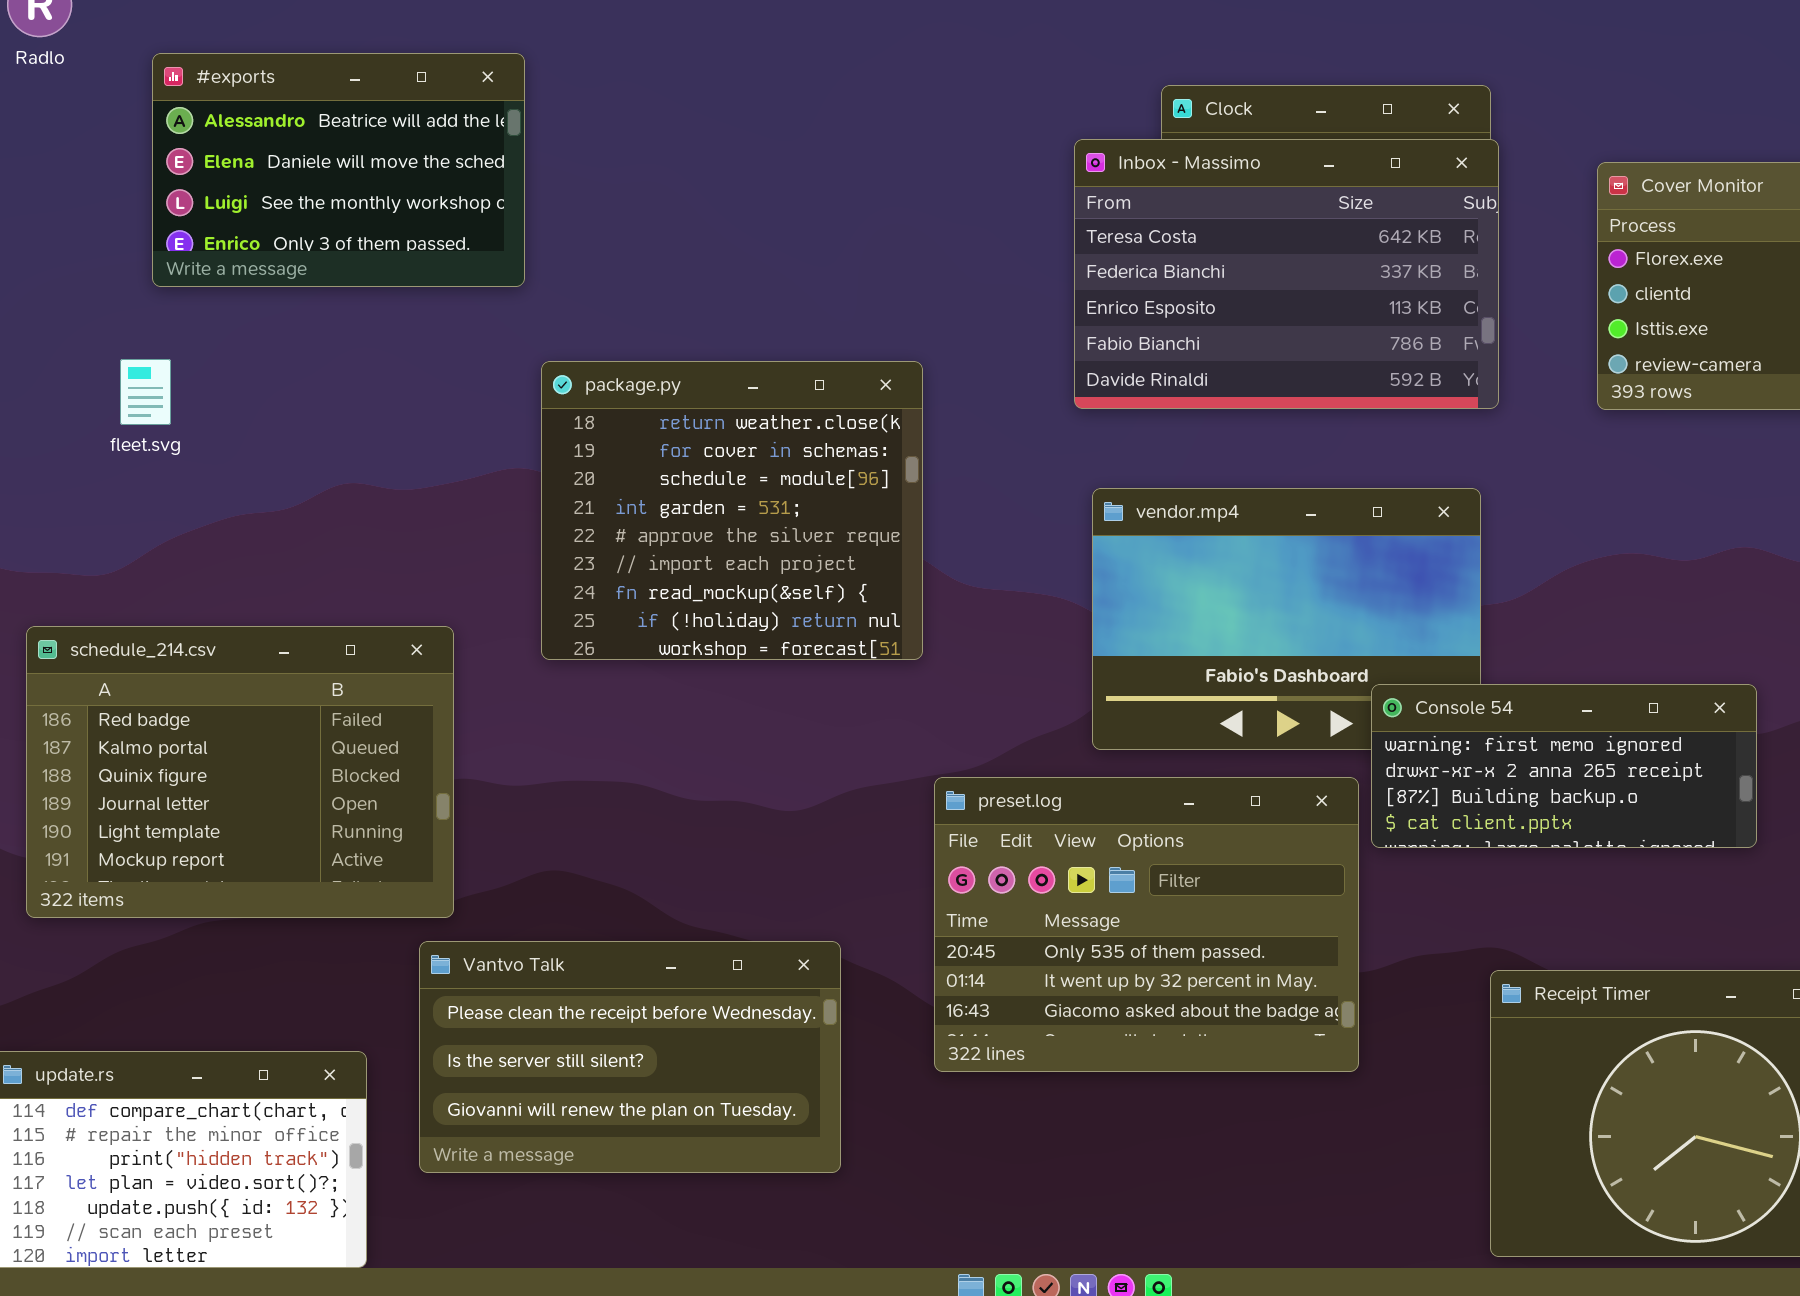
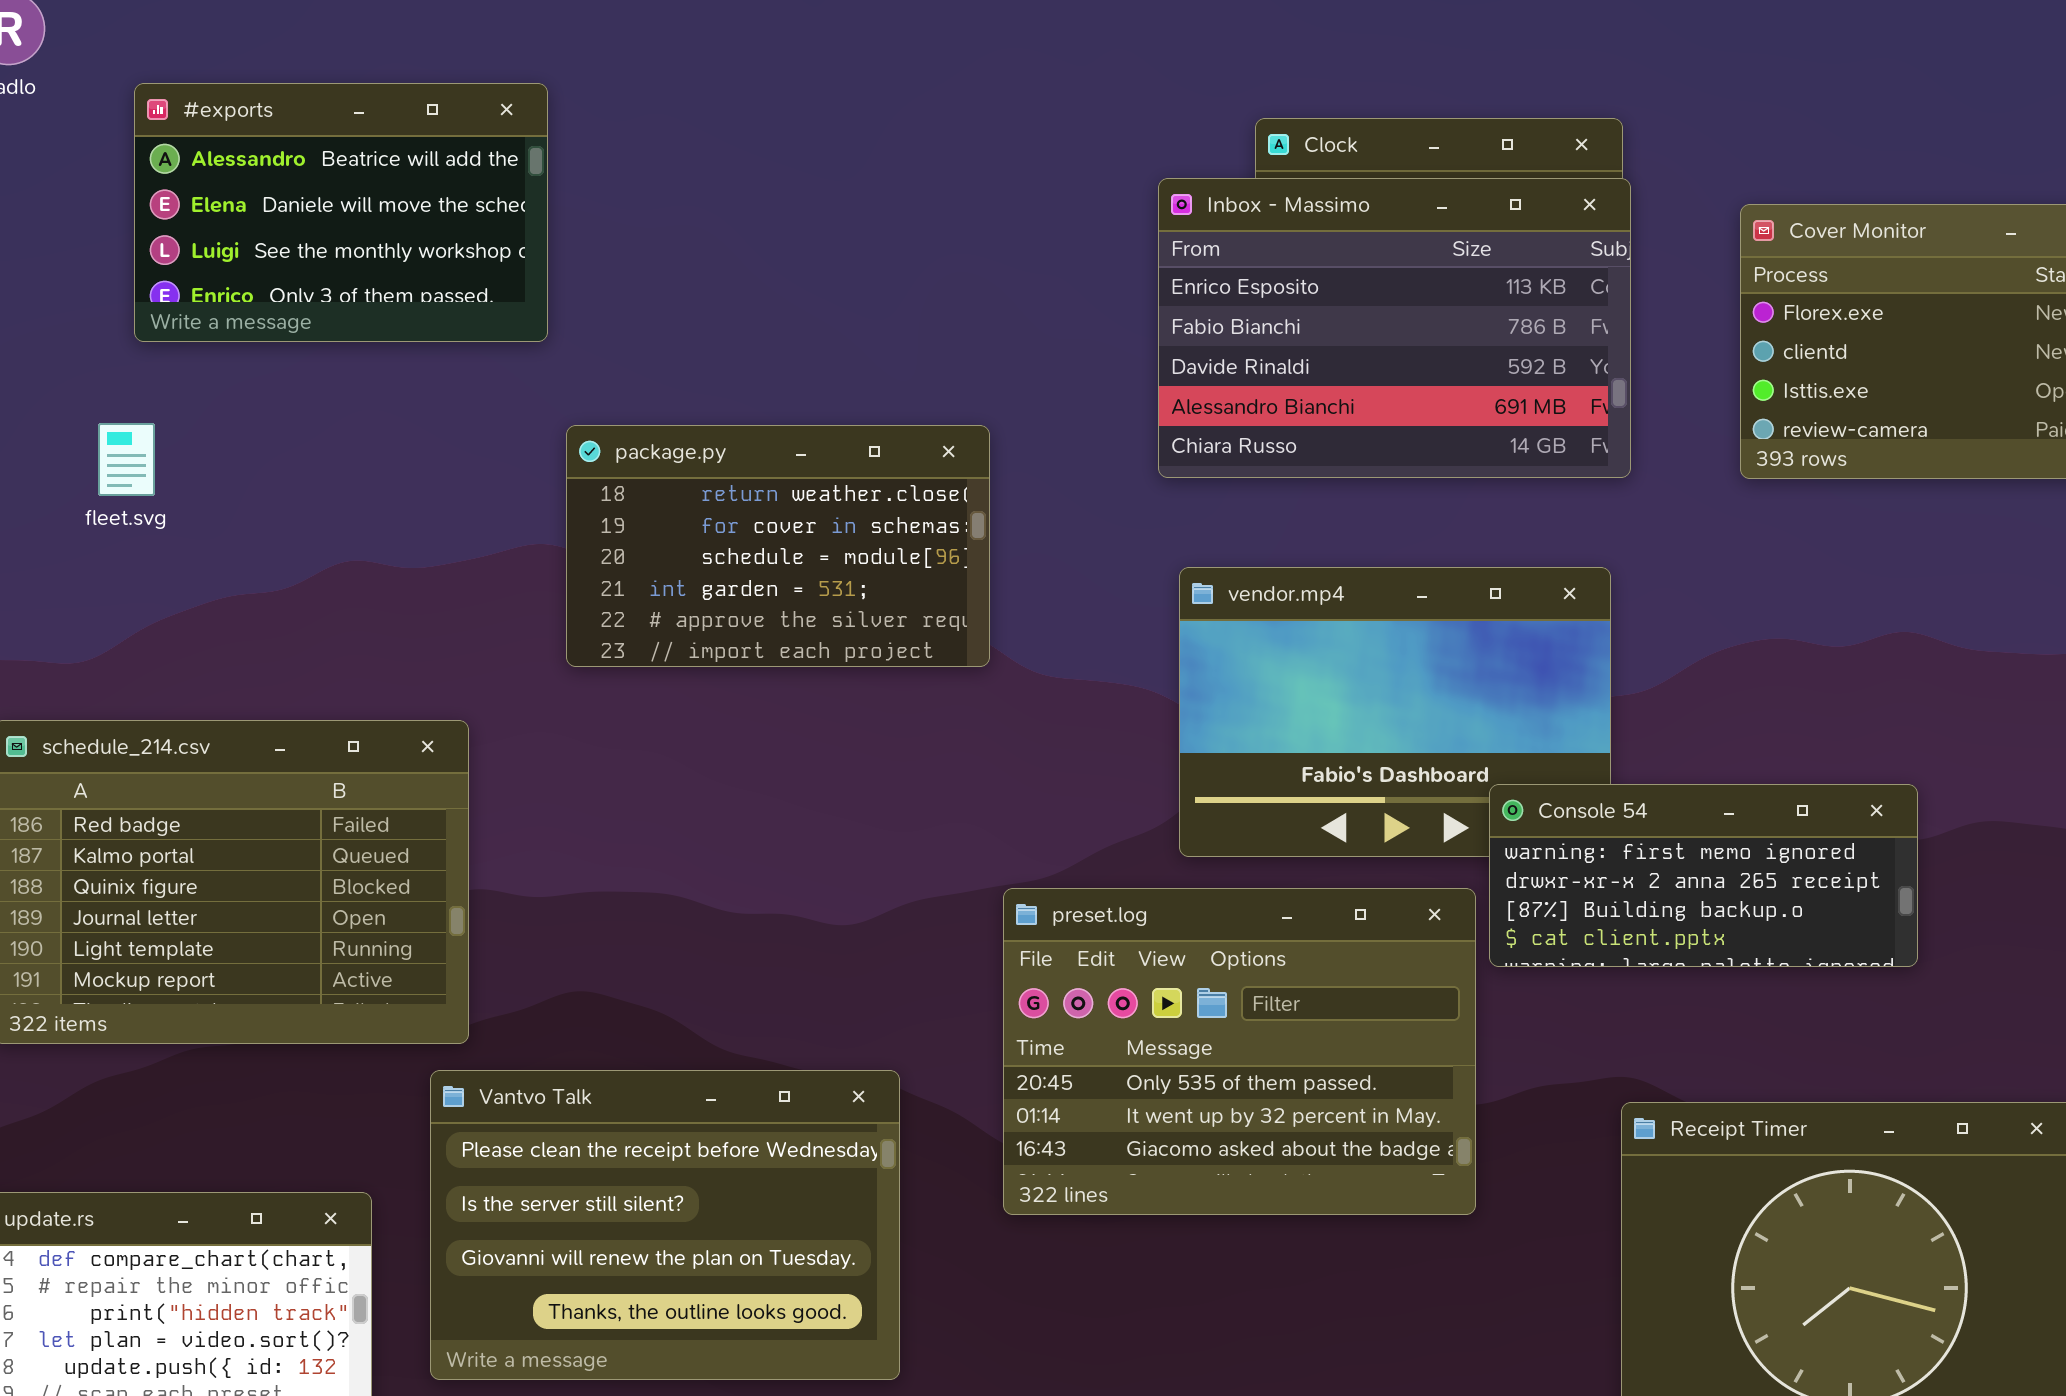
Inbox - Massimo: [1074,139,1499,409] -> [1158,178,1631,478], scrolled down 2 rows
package.py: [541,361,923,660] -> [566,425,990,667], resized
Vantvo Talk: [419,941,841,1173] -> [430,1070,900,1380], resized

